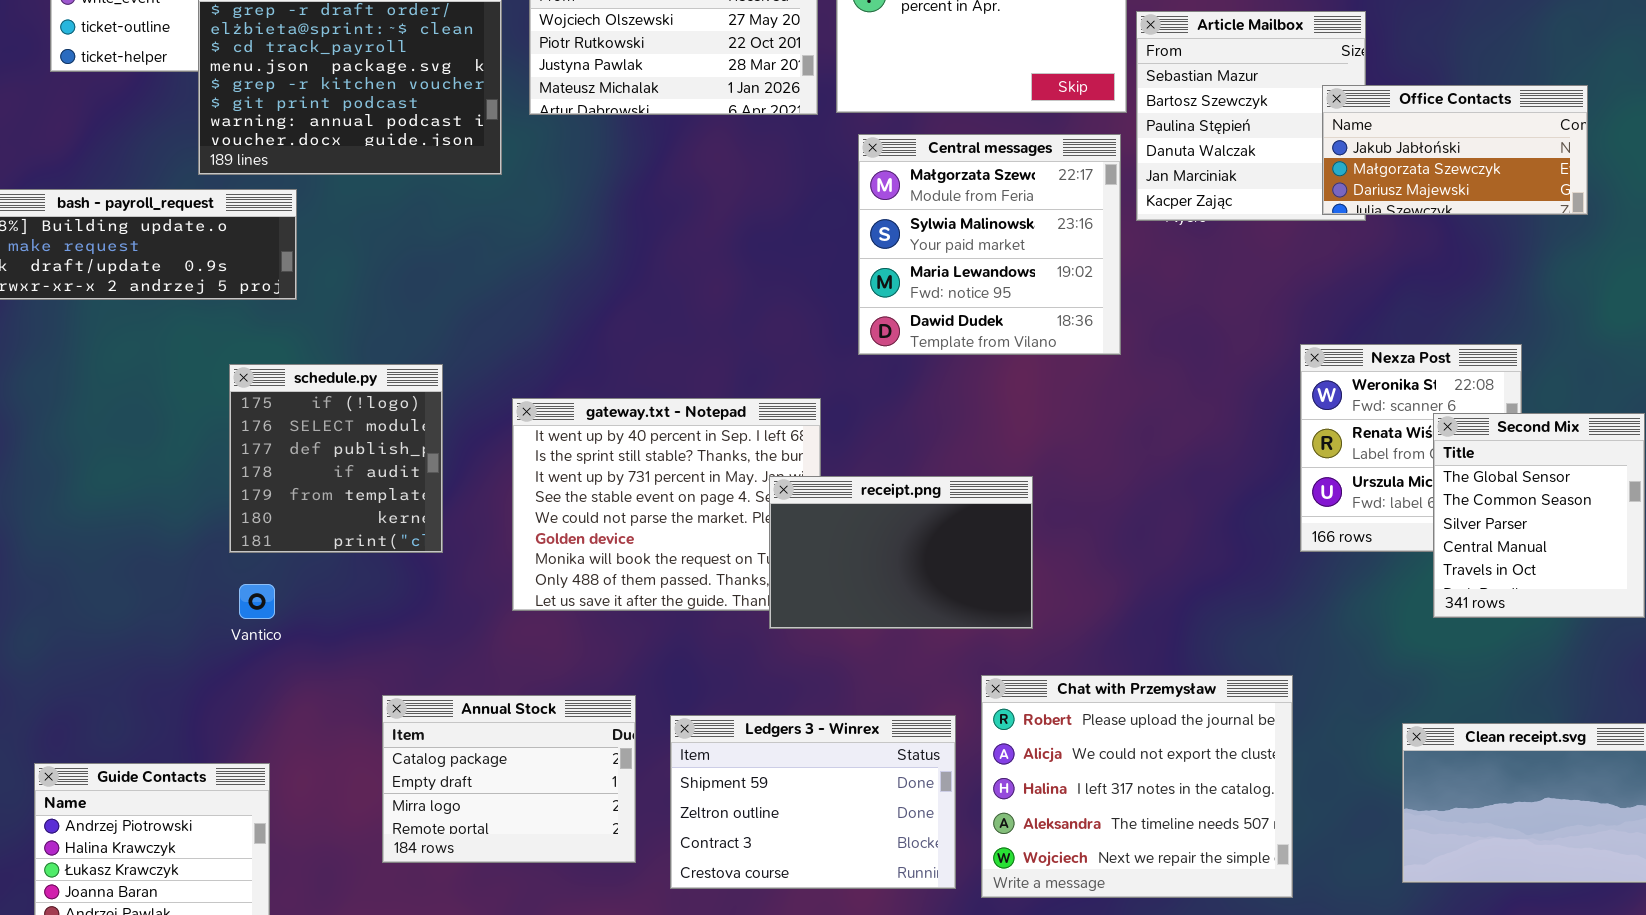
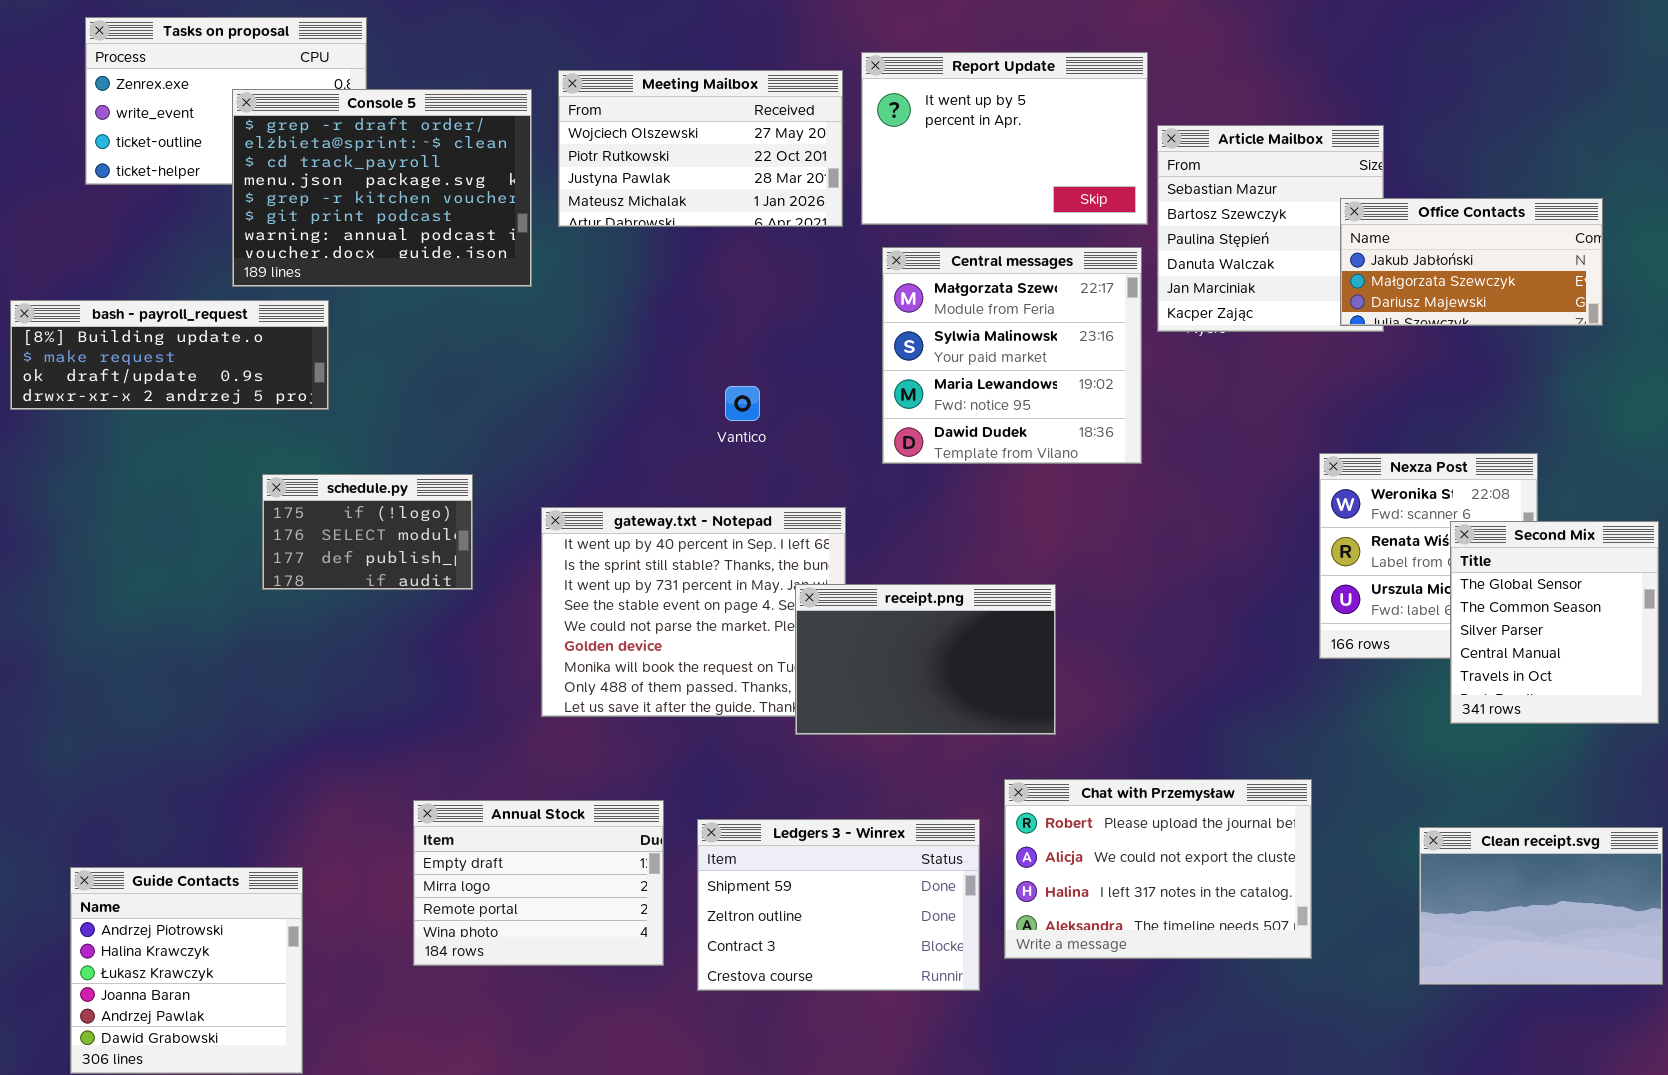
schedule.py: [229,364,443,553] -> [262,474,473,590], resized
Vantico: [239,584,275,619] -> [725,386,760,421], moved
Chat with Przemysław: [981,675,1293,898] -> [1004,779,1312,959], resized
Annual Stock: [382,695,636,863] -> [413,800,664,966], scrolled down 1 row

